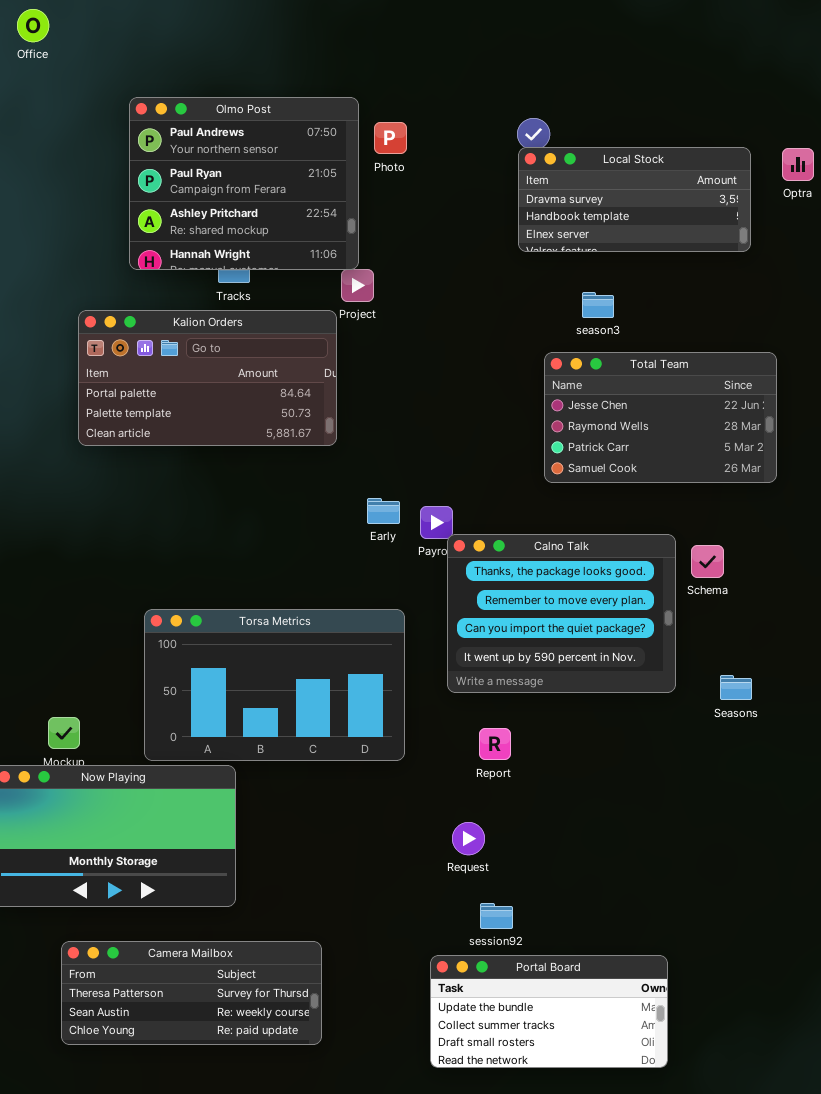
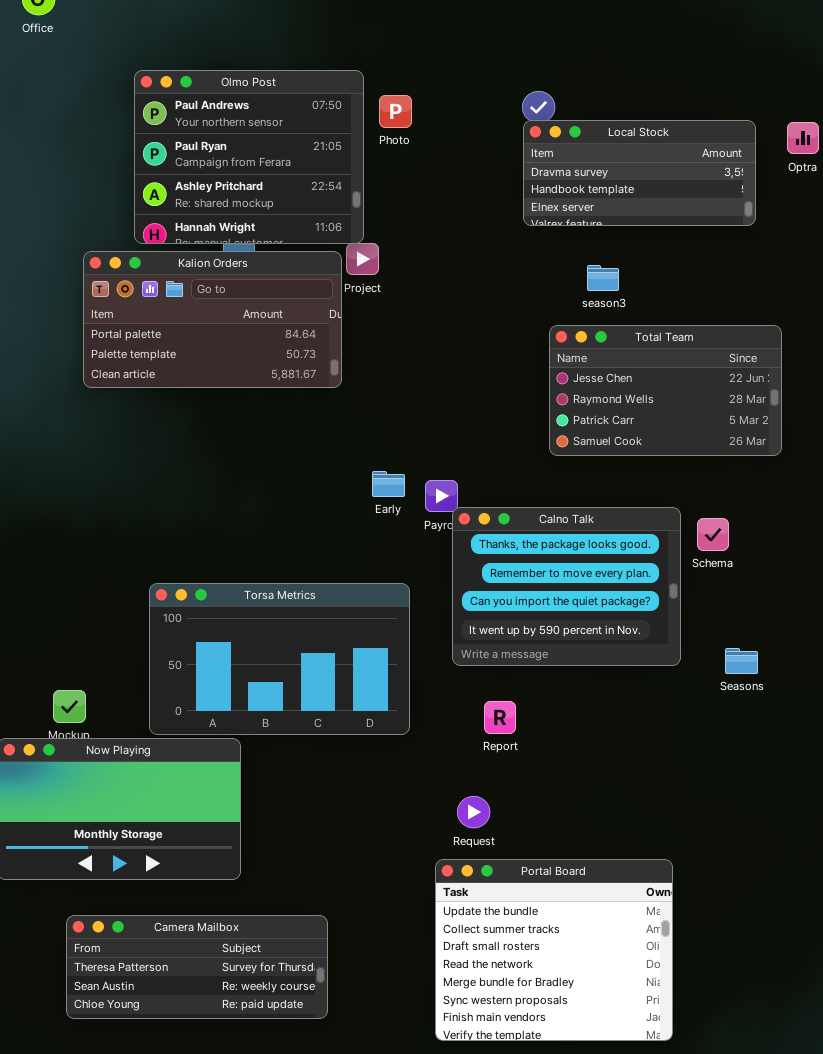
Kalion Orders: [78,310,337,446] -> [83,251,342,388], moved
Portal Board: [430,955,668,1068] -> [435,859,673,1041], resized

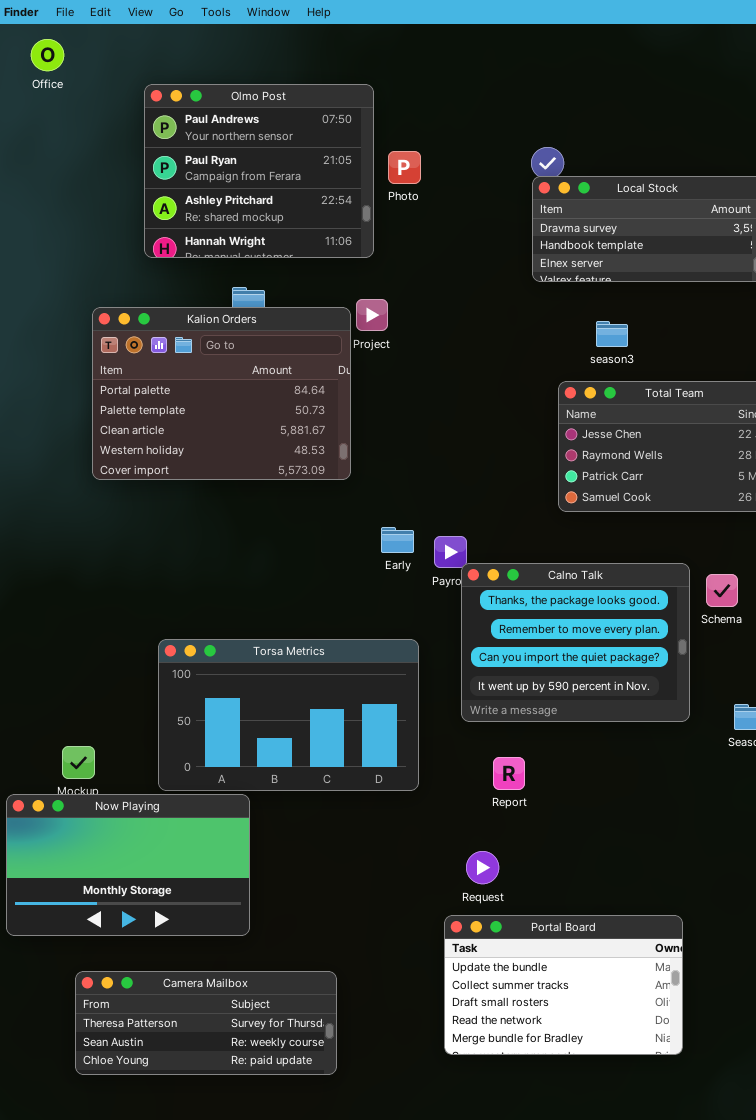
Olmo Post: [134,70,364,244] -> [144,84,374,258], moved
Kalion Orders: [83,251,342,388] -> [92,307,351,480], resized
Portal Board: [435,859,673,1041] -> [444,915,683,1055], resized

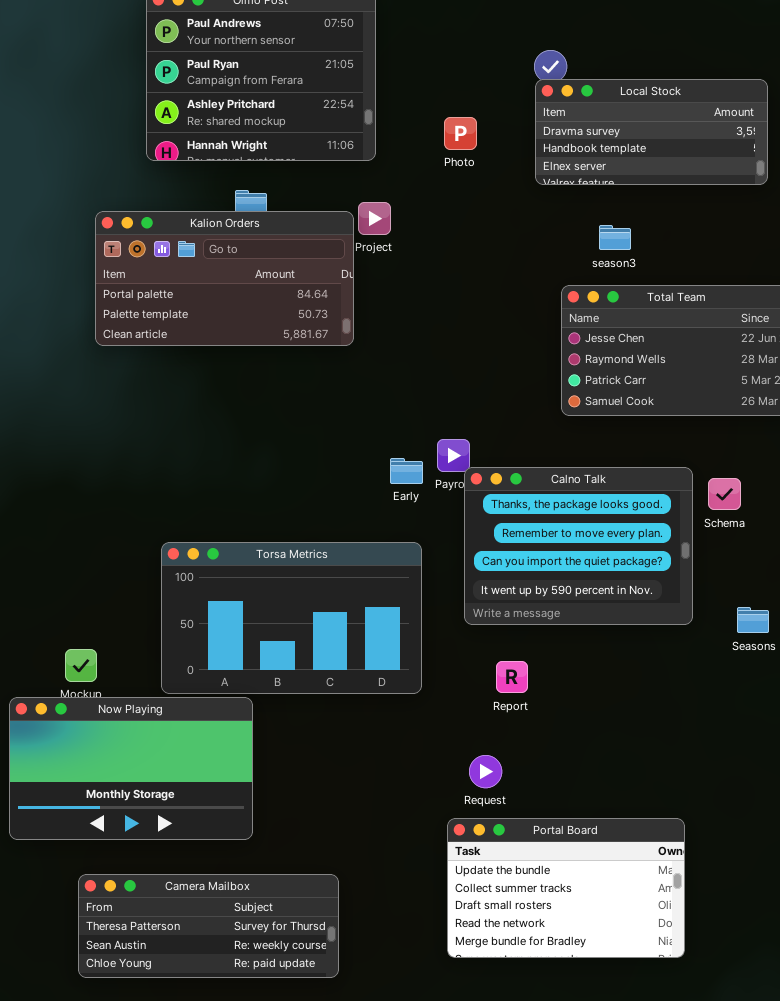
Photo: [388,151,421,184] -> [444,117,477,150], moved
Kalion Orders: [92,307,351,480] -> [95,211,354,346], resized
Early: [381,527,414,553] -> [390,458,423,484], moved

